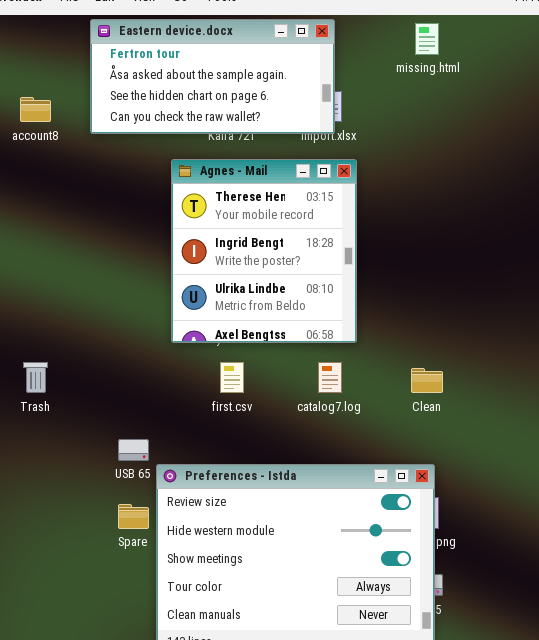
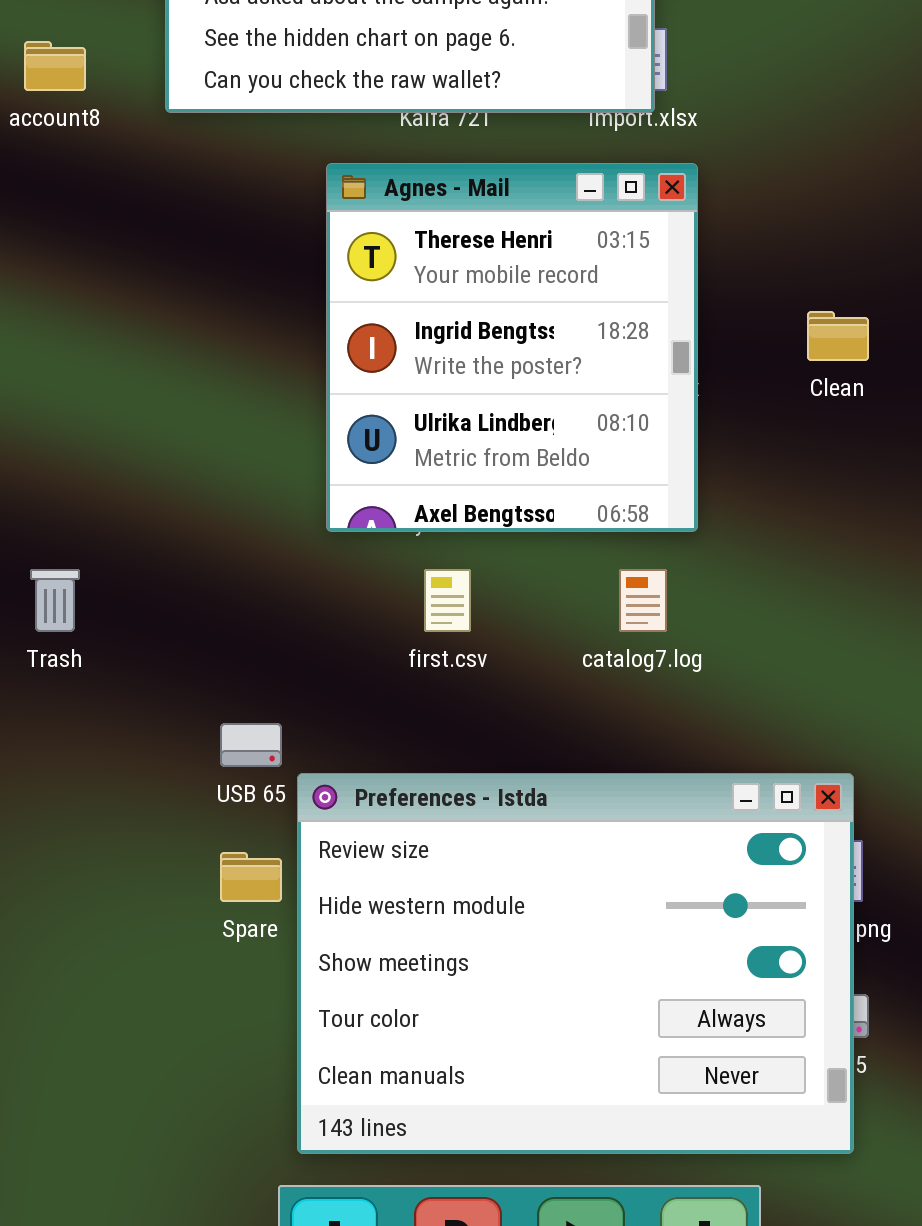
Clean: [411,368,443,393] -> [807,311,869,361], moved

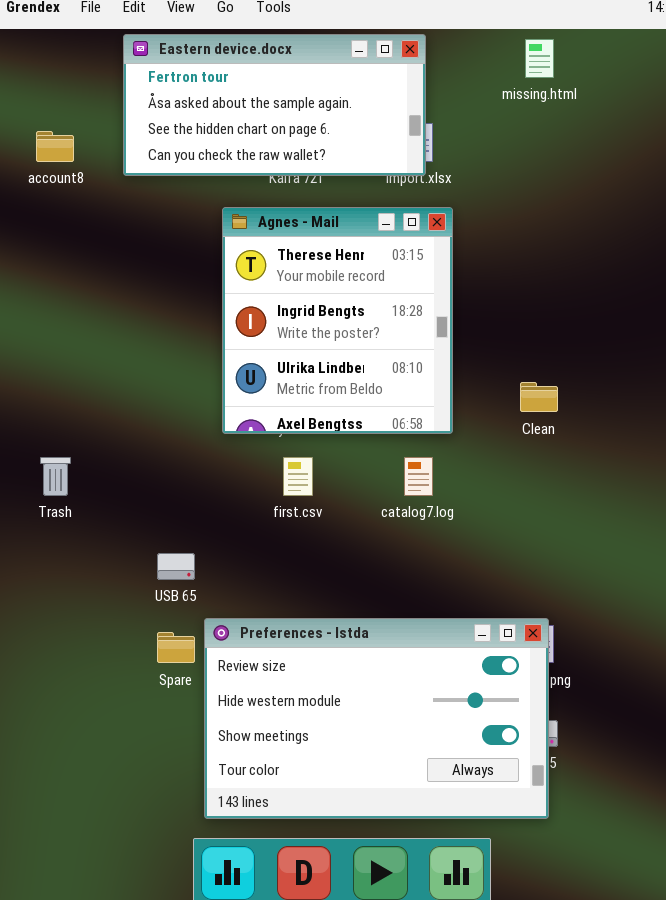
Clean: [807,311,869,361] -> [520,382,558,412], moved
Preferences - Istda: [297,773,854,1154] -> [204,618,549,819], resized

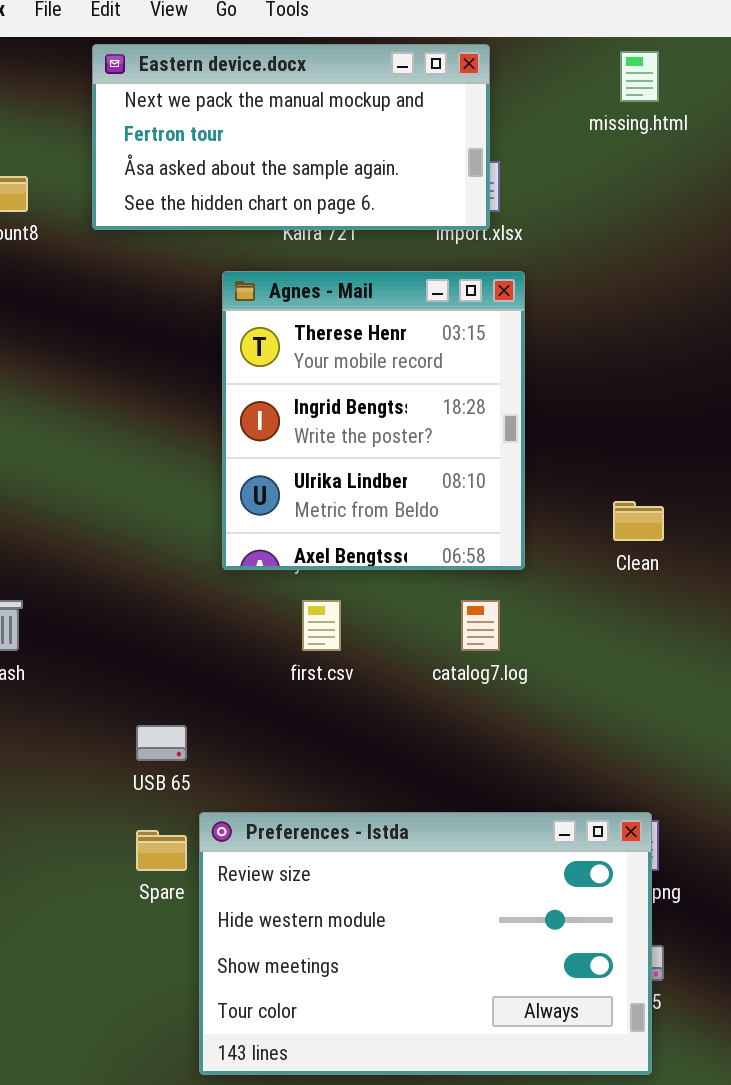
Eastern device.docx: [123,34,426,176] -> [92,44,490,230], scrolled up 1 row

